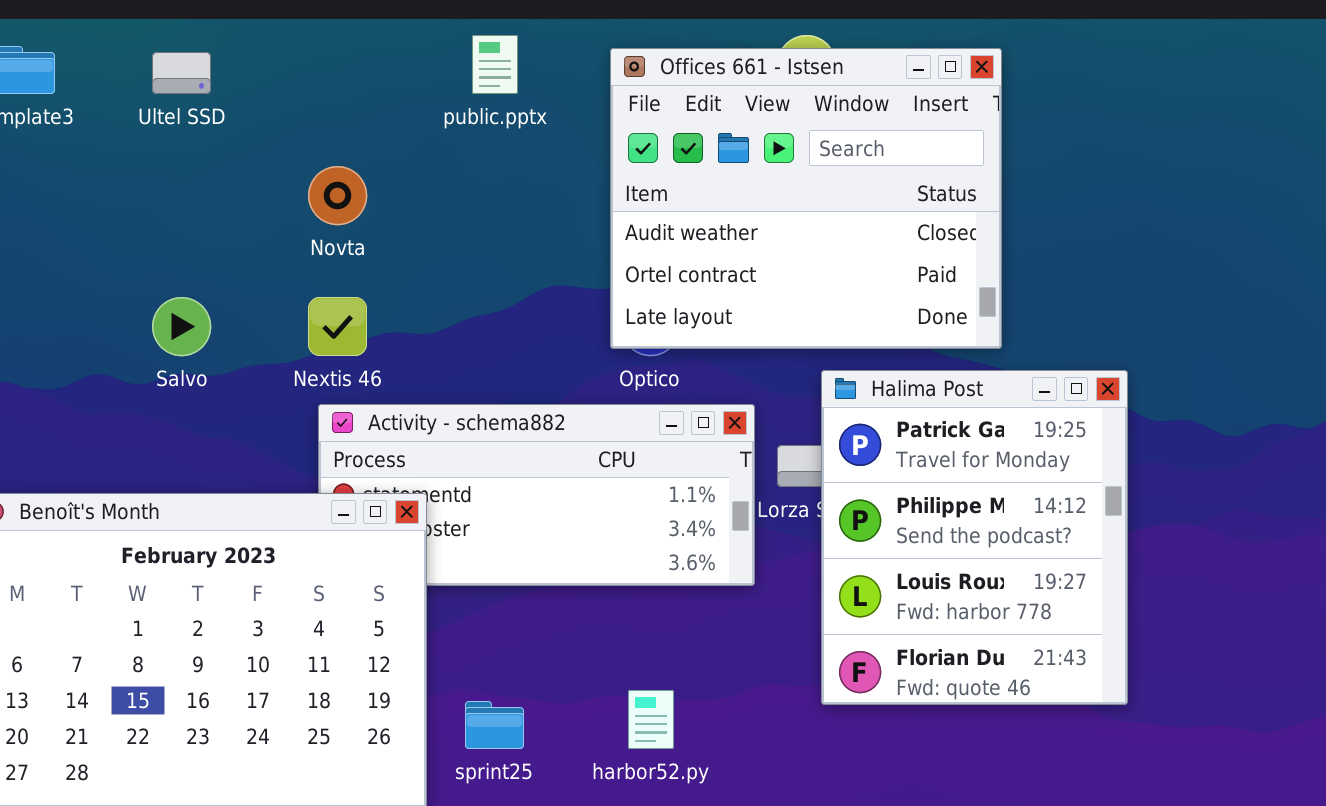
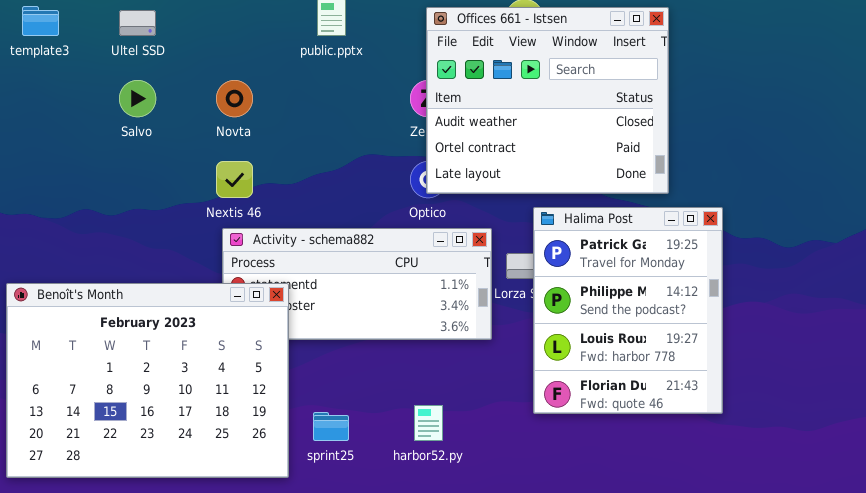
Offices 661 - Istsen: [610,48,1002,349] -> [426,7,669,194], moved
Salvo: [152,297,211,356] -> [119,80,156,117], moved

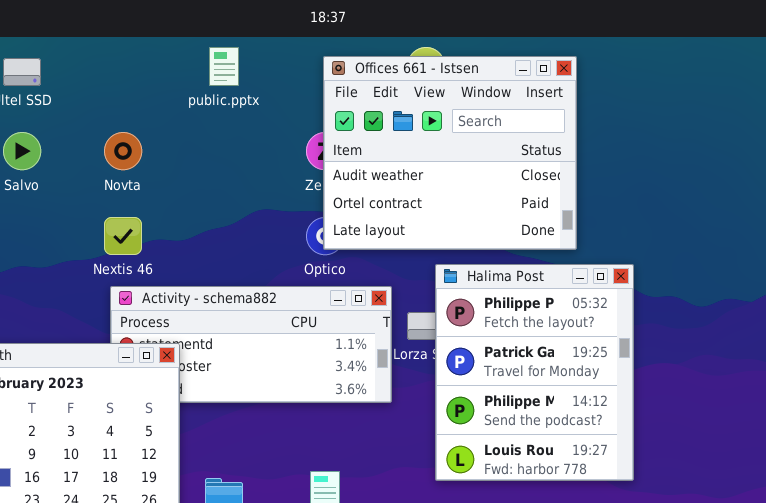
Halima Post: [533,207,723,414] -> [435,264,634,481], scrolled up 1 row

